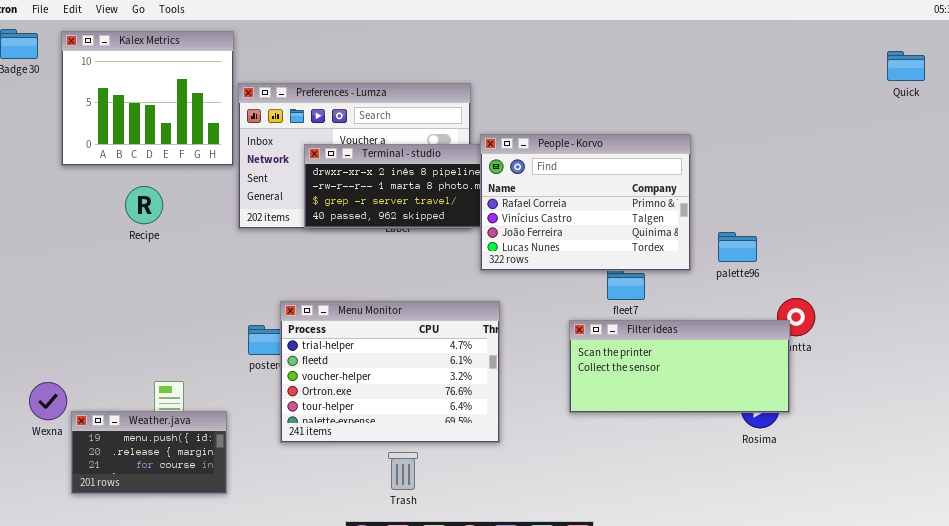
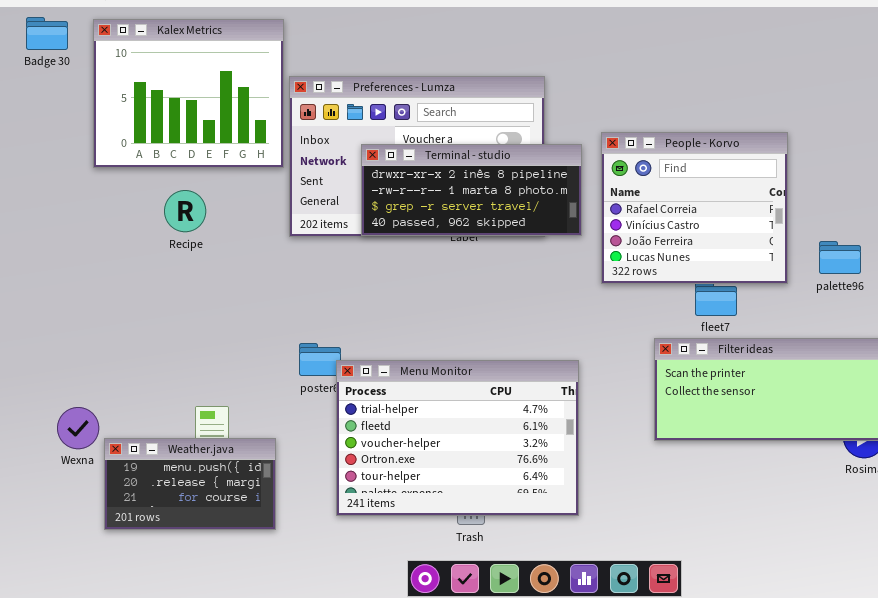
People - Korvo: [480,134,691,271] -> [601,132,788,284], resized
Menu Monitor: [280,301,500,443] -> [336,360,579,516], moved

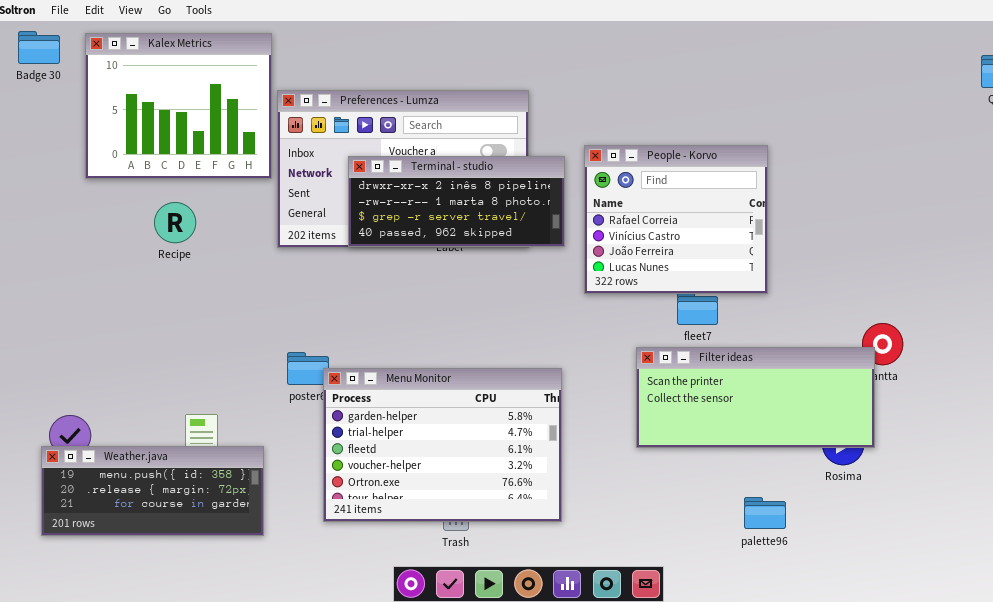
palette96: [819,241,861,274] -> [744,497,786,529], moved
Menu Monitor: [336,360,579,516] -> [323,368,562,522], scrolled up 1 row
Weather.java: [104,438,276,530] -> [41,446,264,536], resized

